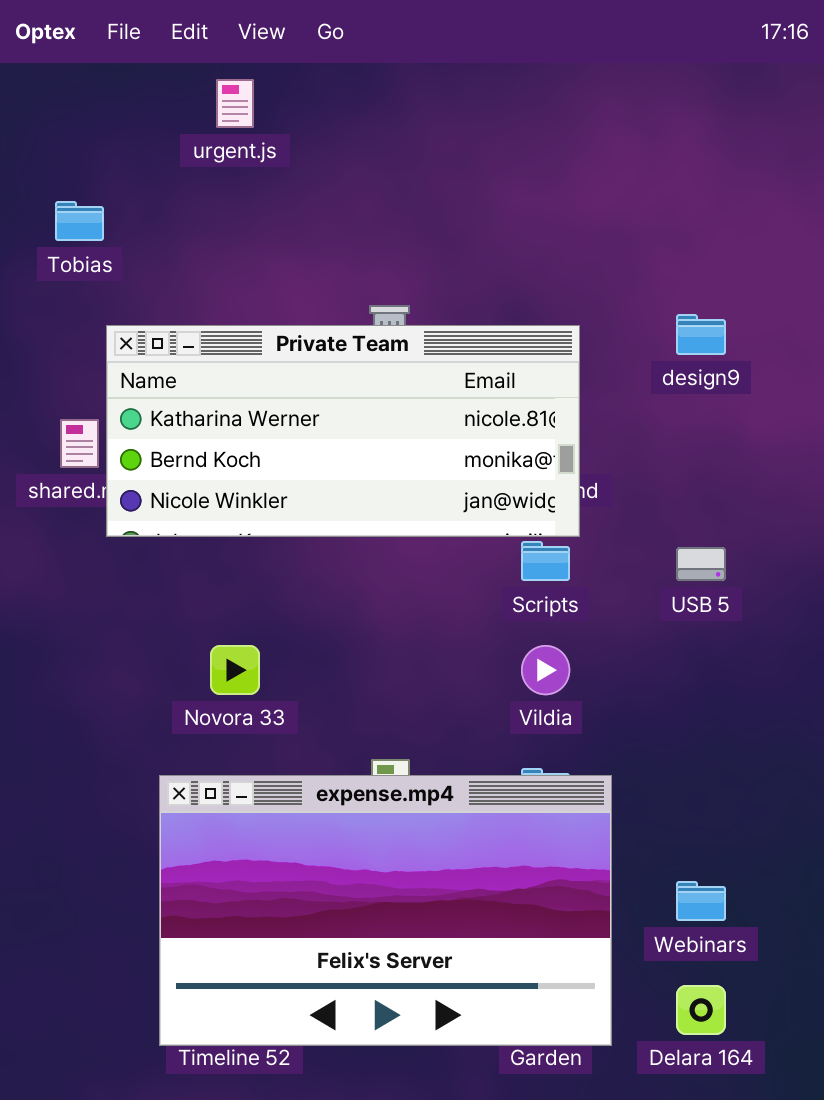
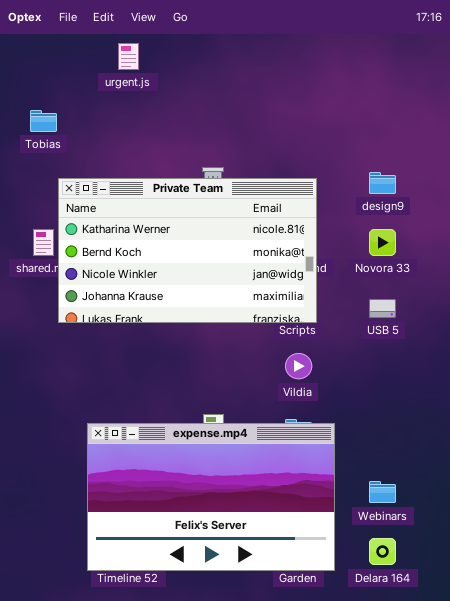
Private Team: [106,325,580,537] -> [58,178,317,323], resized
Novora 33: [210,645,260,695] -> [369,229,396,256], moved

